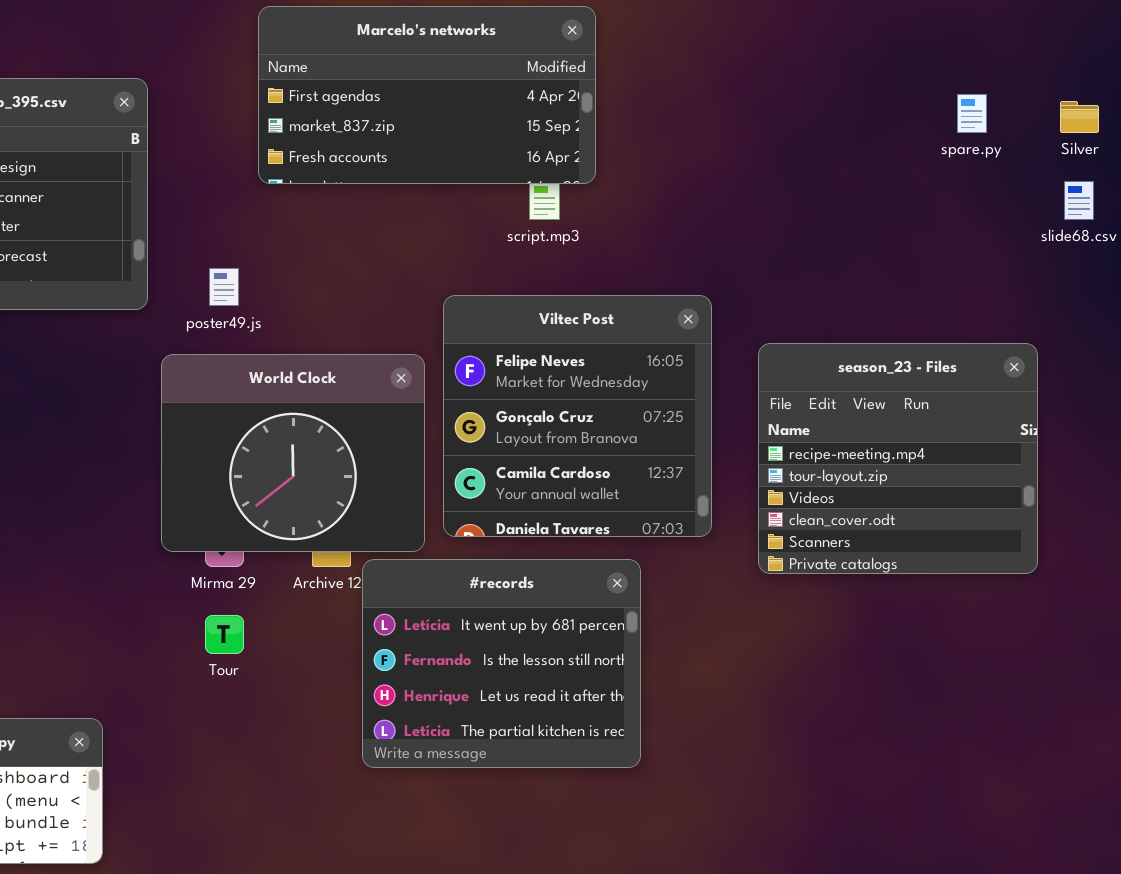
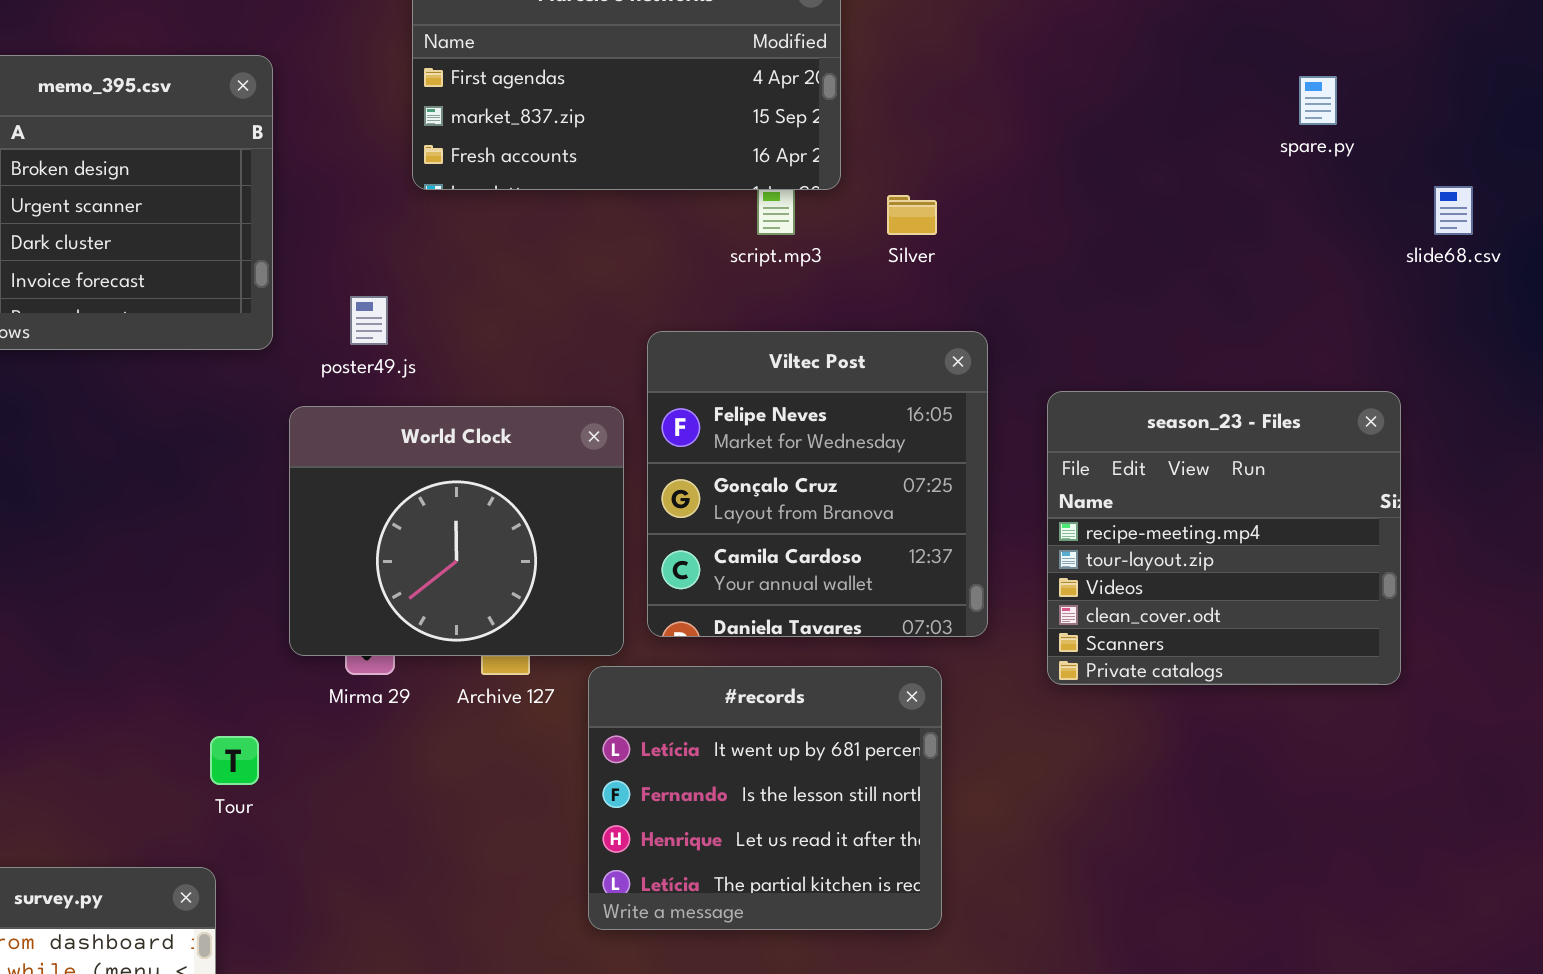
Silver: [1060,101,1099,133] -> [887,195,937,235], moved
#records: [362,559,641,768] -> [588,666,942,930], moved
Tour: [205,615,244,654] -> [210,736,259,785], moved

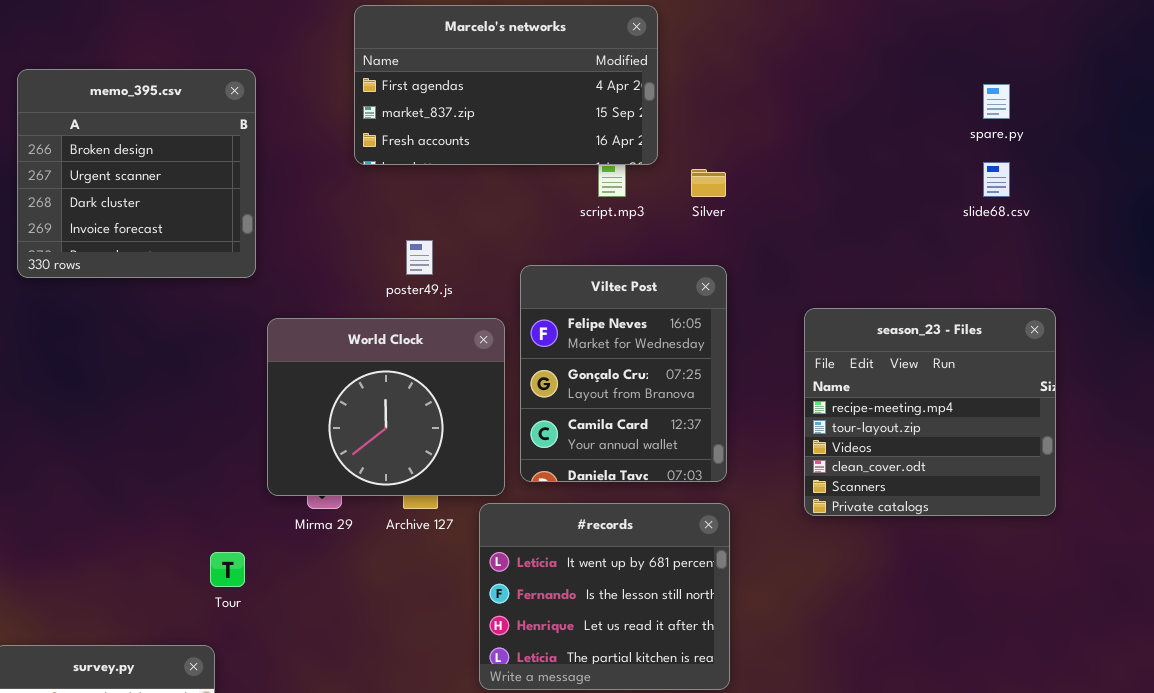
slide68.csv: [1434,186,1473,235] -> [983,162,1010,197], moved
poster49.js: [350,296,388,345] -> [406,240,433,275], moved
Viltec Post: [647,331,988,637] -> [520,265,727,482], resized

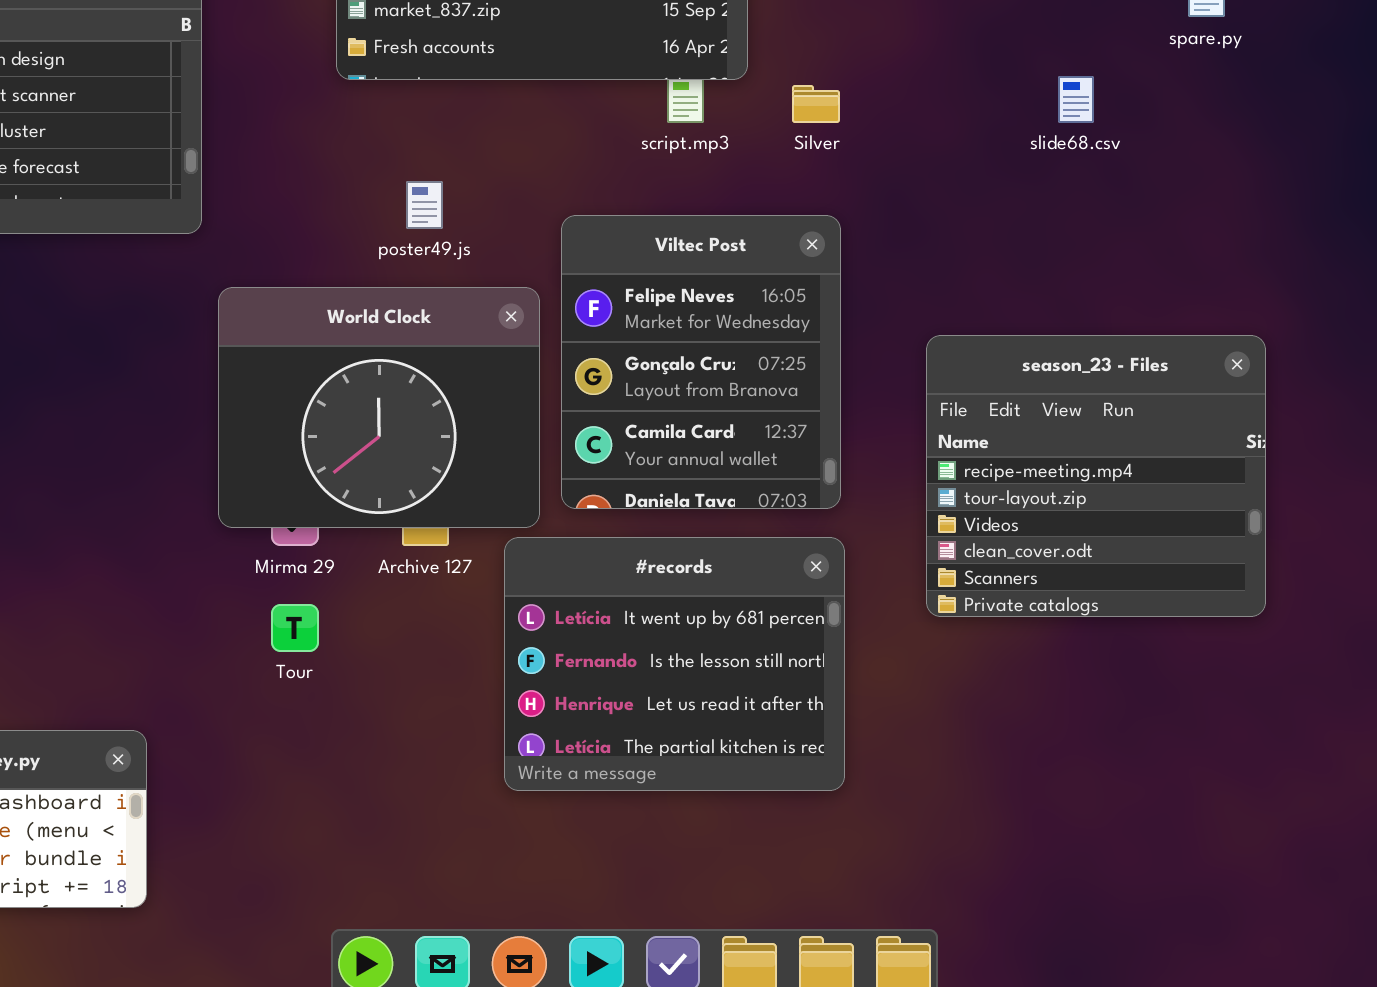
slide68.csv: [983,162,1010,197] -> [1058,76,1094,123], moved
season_23 - Files: [804,308,1056,516] -> [926,335,1266,617], moved
Tour: [210,552,245,587] -> [271,604,319,652], moved

